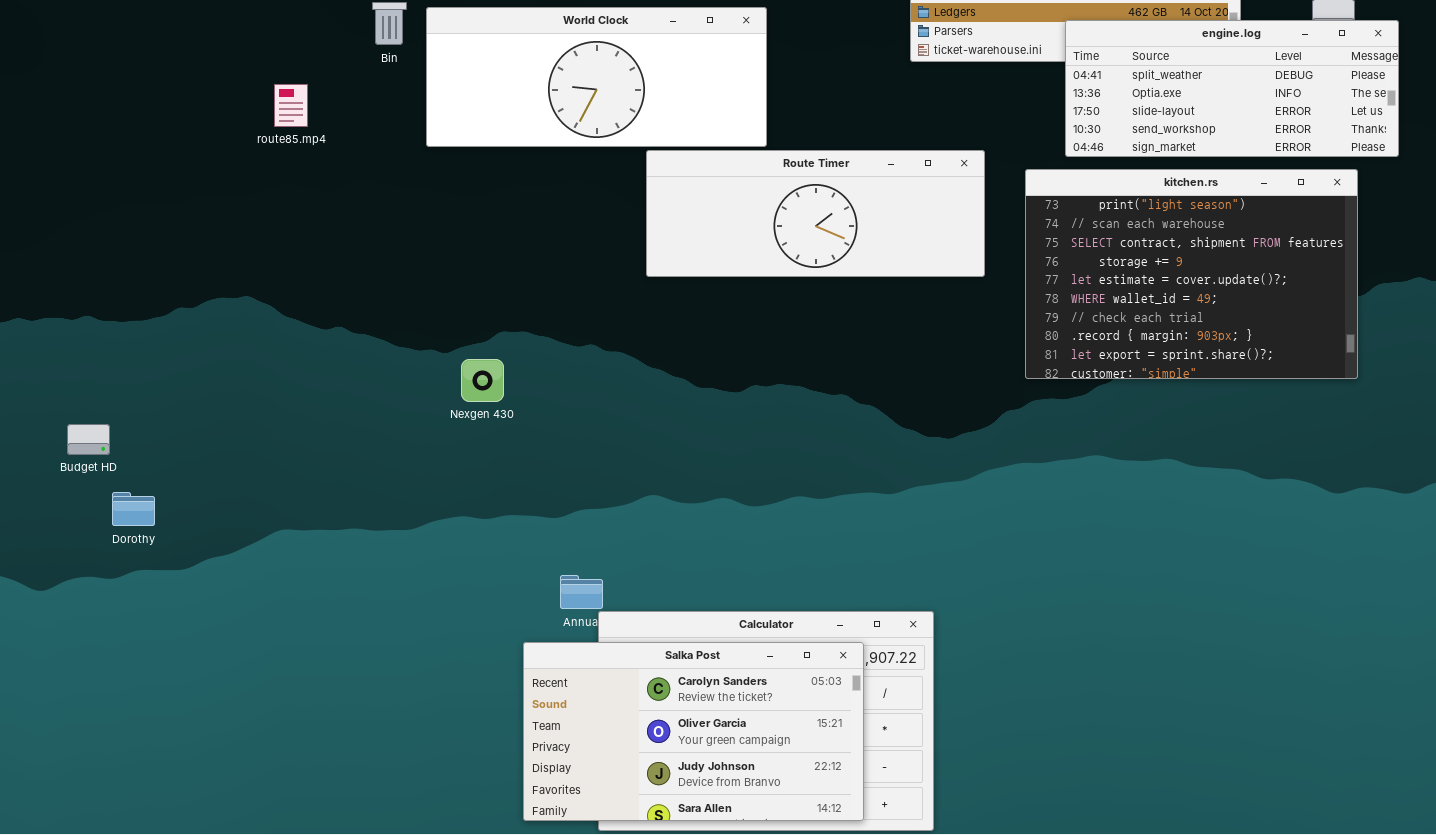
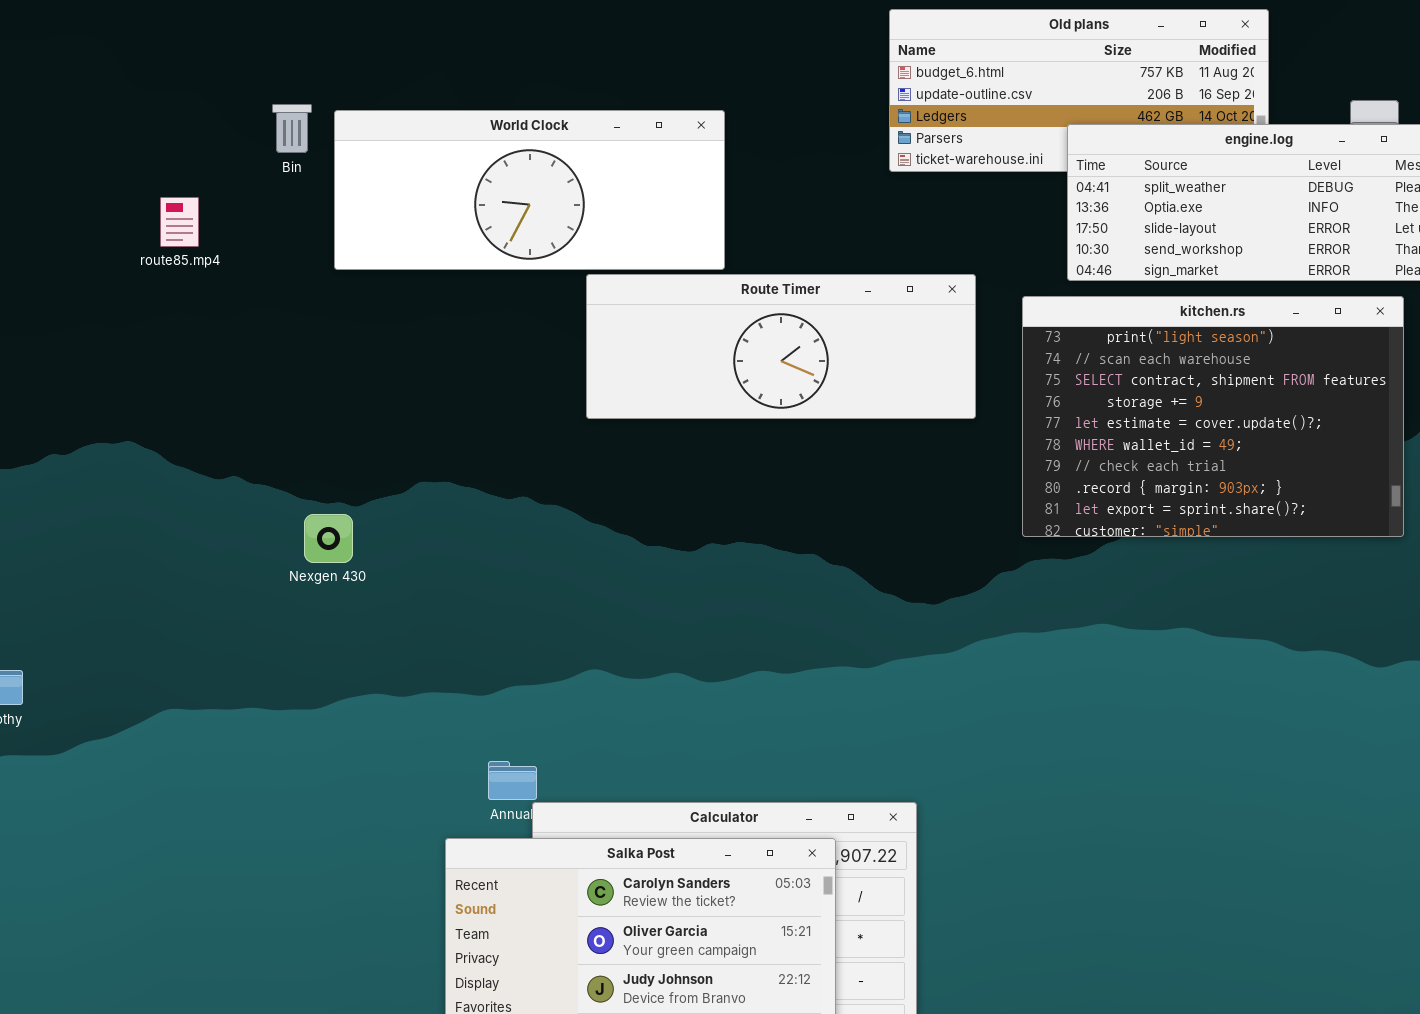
Nexgen 430: [461,359,504,402] -> [304,514,353,563], moved

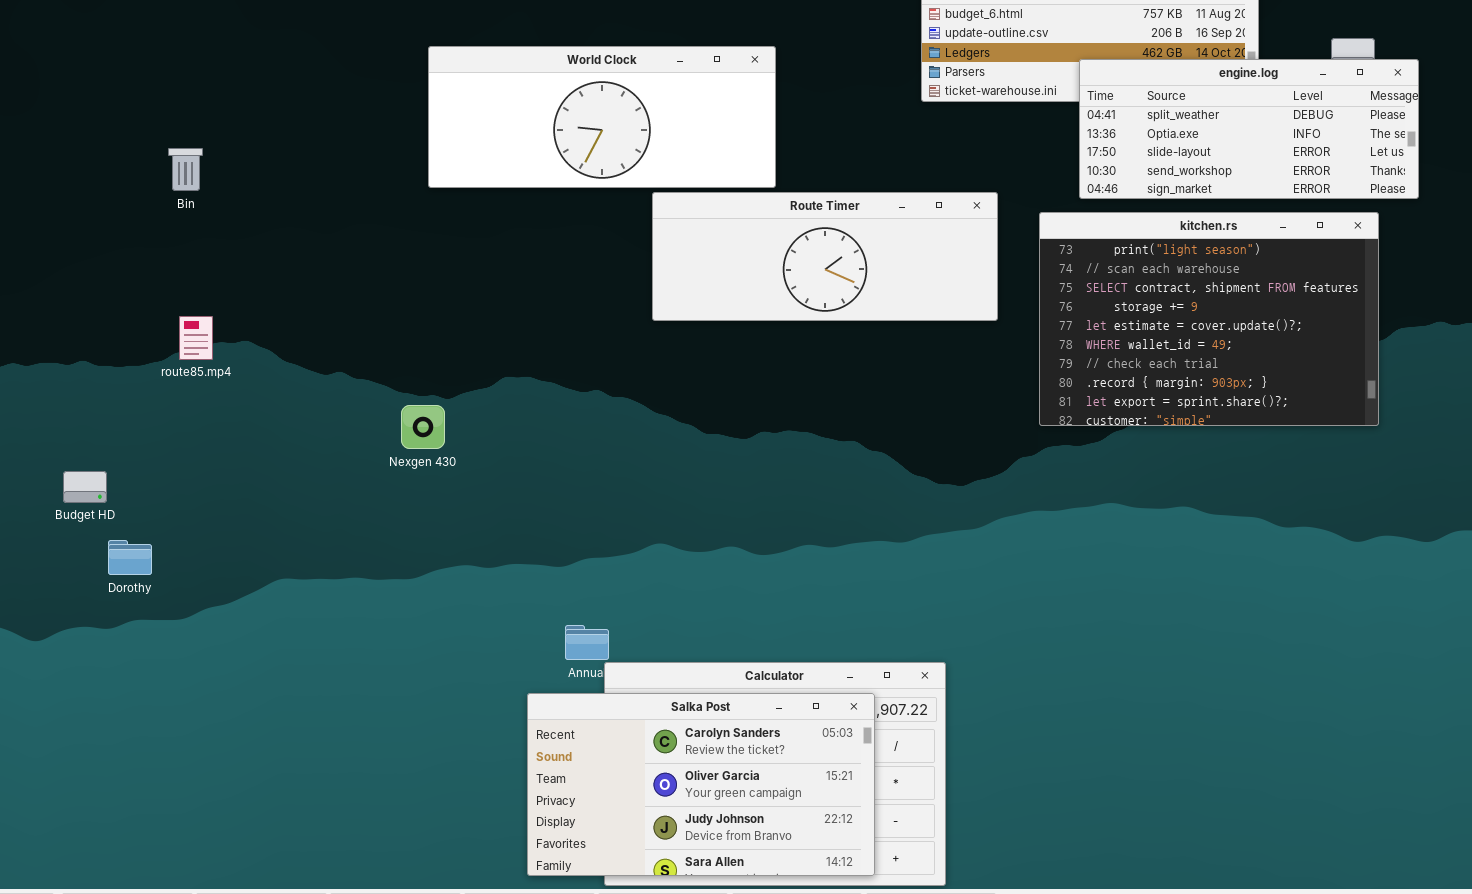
Bin: [272,104,312,153] -> [168,148,203,191], moved
route85.mp4: [160,197,199,247] -> [179,316,213,360], moved

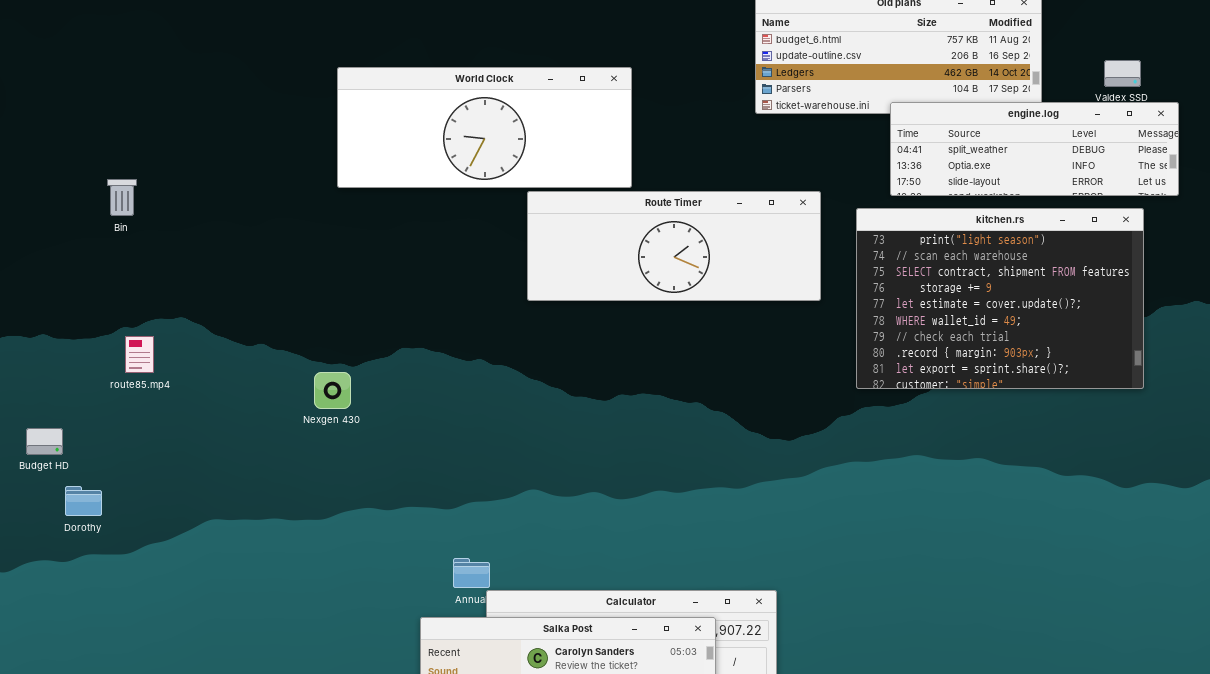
engine.log: [1079,59,1419,199] -> [890,102,1179,196], resized
Bin: [168,148,203,191] -> [107,179,137,216], moved
route85.mp4: [179,316,213,360] -> [125,336,154,373], moved

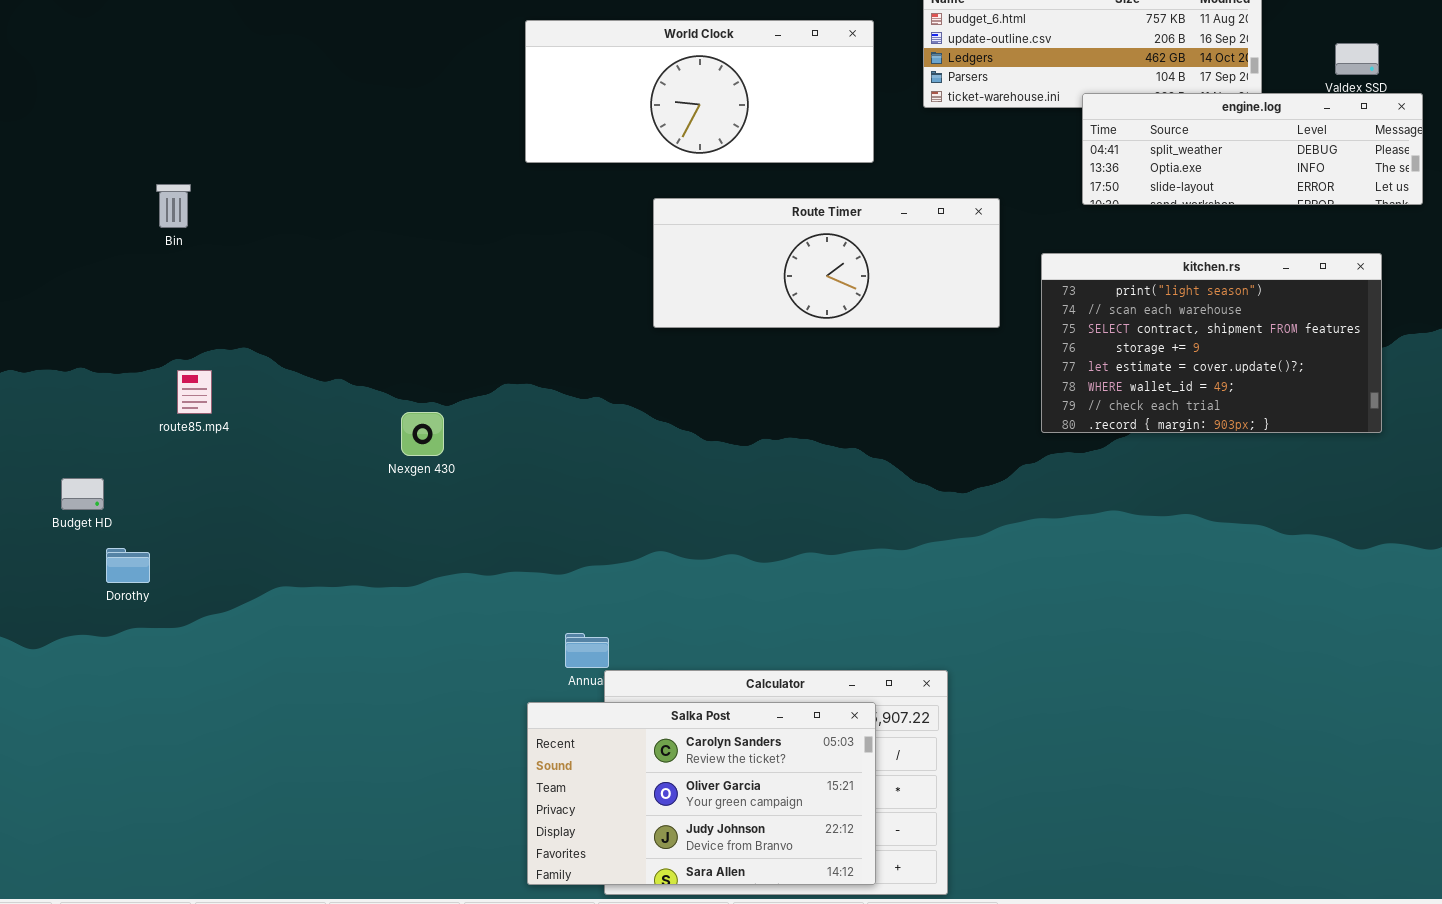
World Clock: [337,67,632,188] -> [525,20,874,163], moved
kitchen.rs: [856,208,1144,389] -> [1041,253,1382,433], resized

